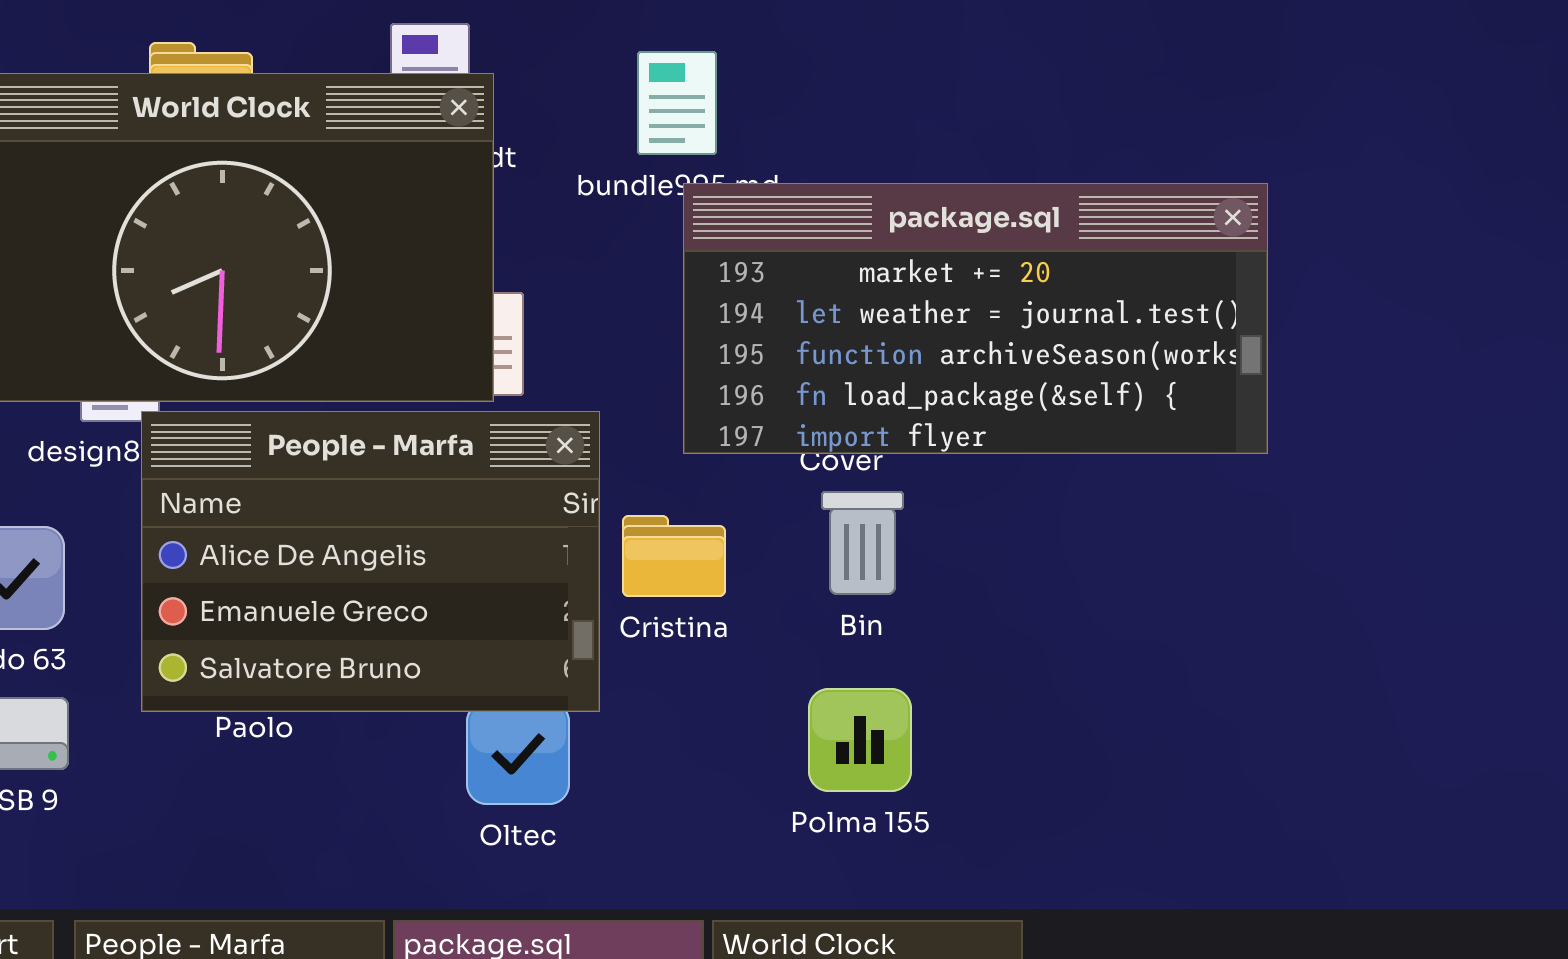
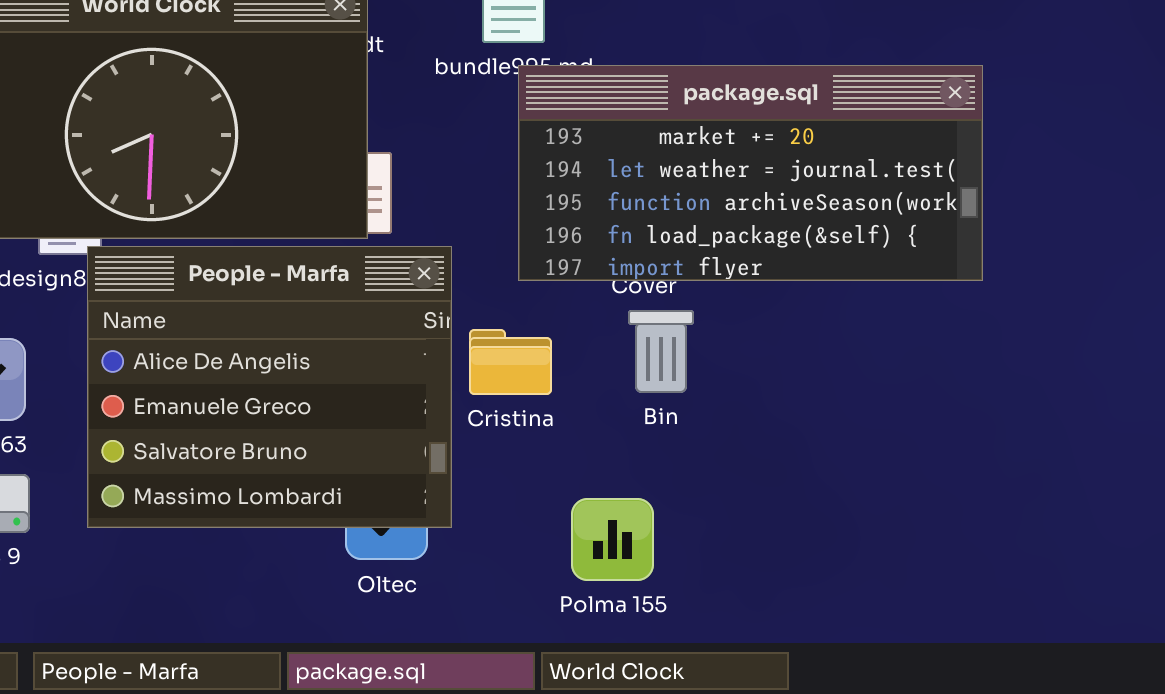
People - Marfa: [141,411,600,712] -> [87,246,452,528], resized
Polma 155: [808,688,912,792] -> [571,498,654,581], moved

